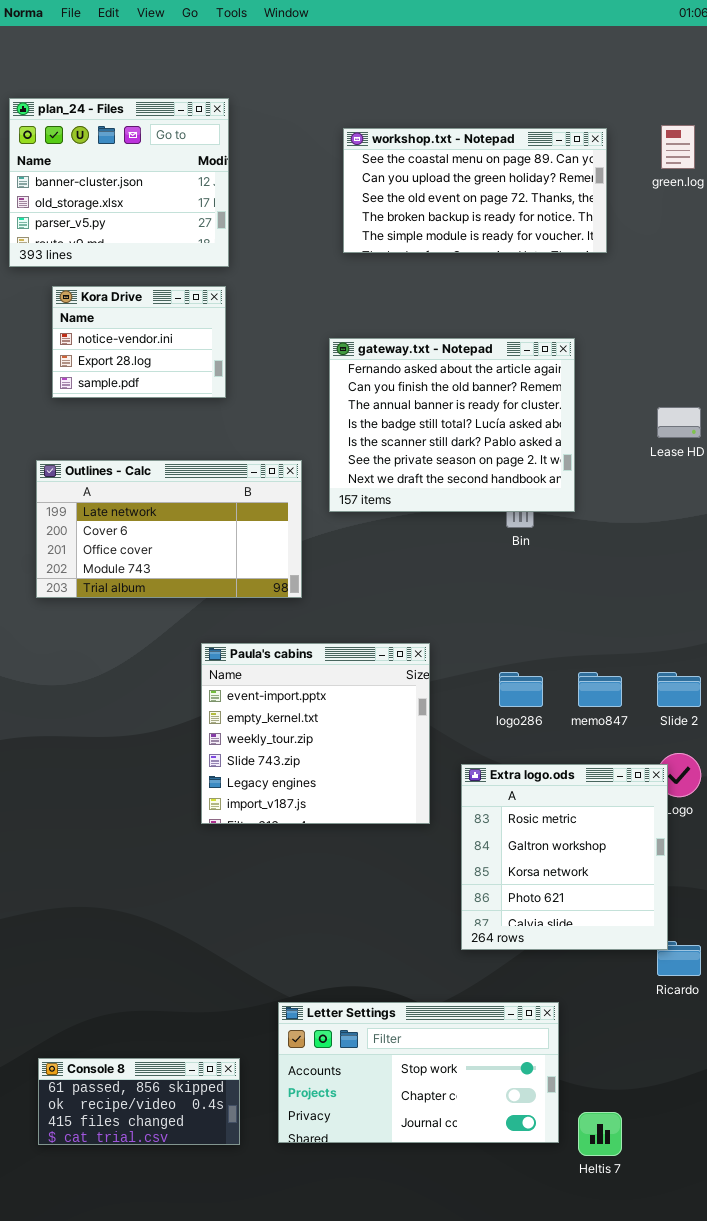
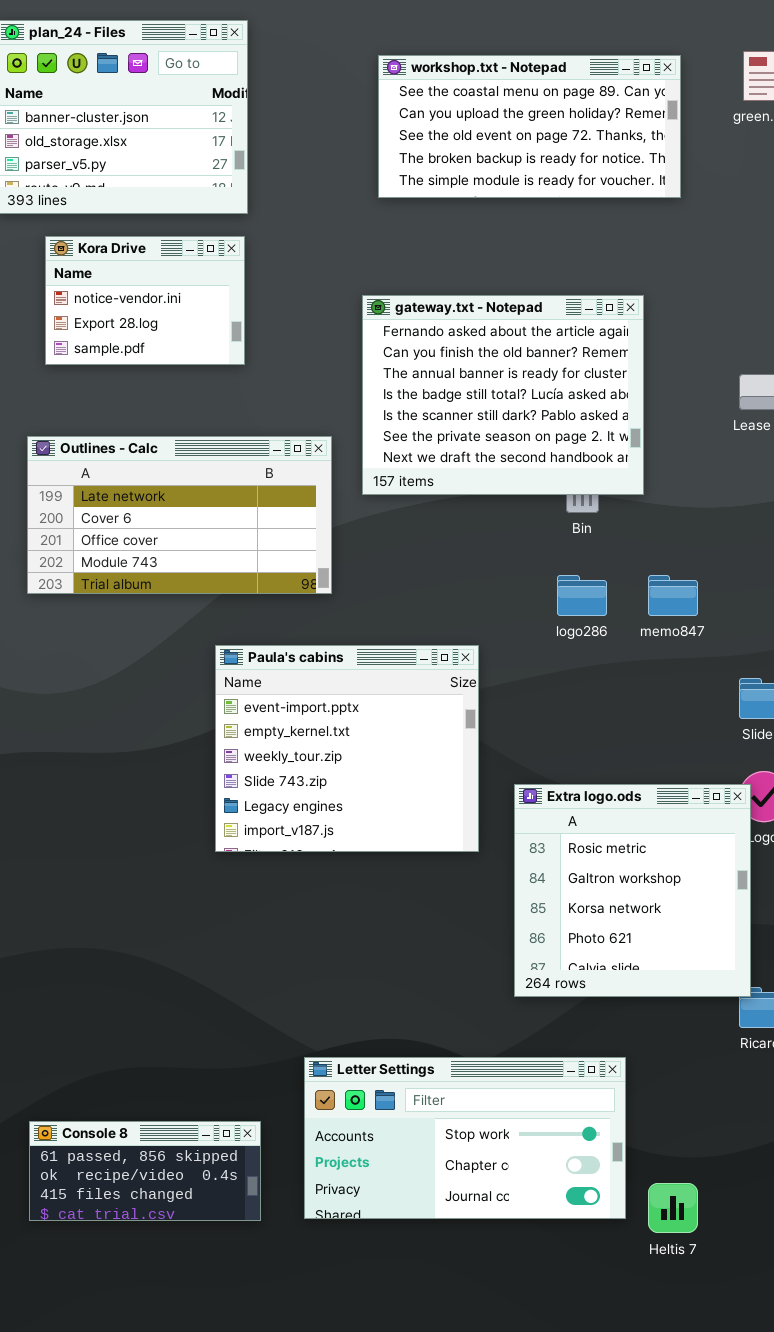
logo286: [499,672,543,707] -> [557,575,607,616], moved
memo847: [578,672,622,707] -> [648,575,698,616], moved

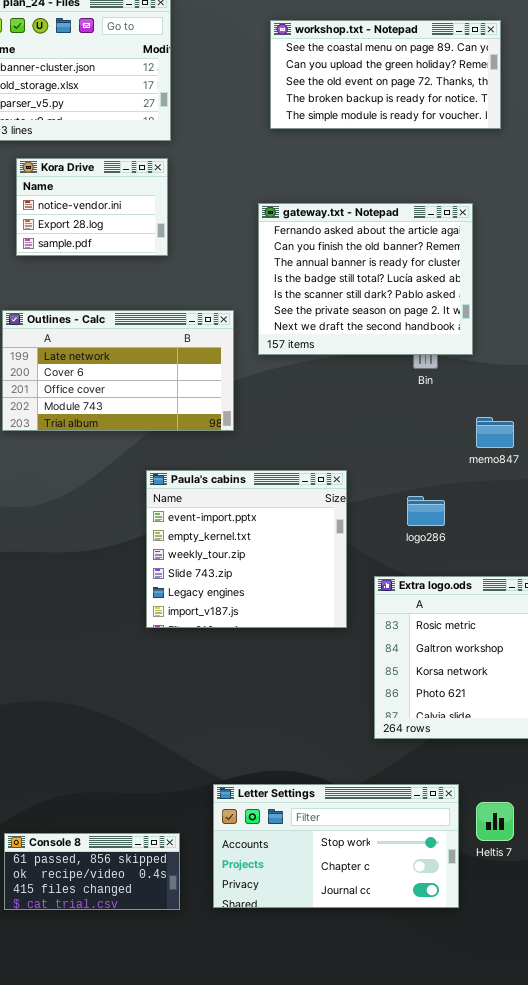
logo286: [557,575,607,616] -> [407,496,445,526], moved
Heltis 7: [648,1183,698,1233] -> [476,802,514,841], moved

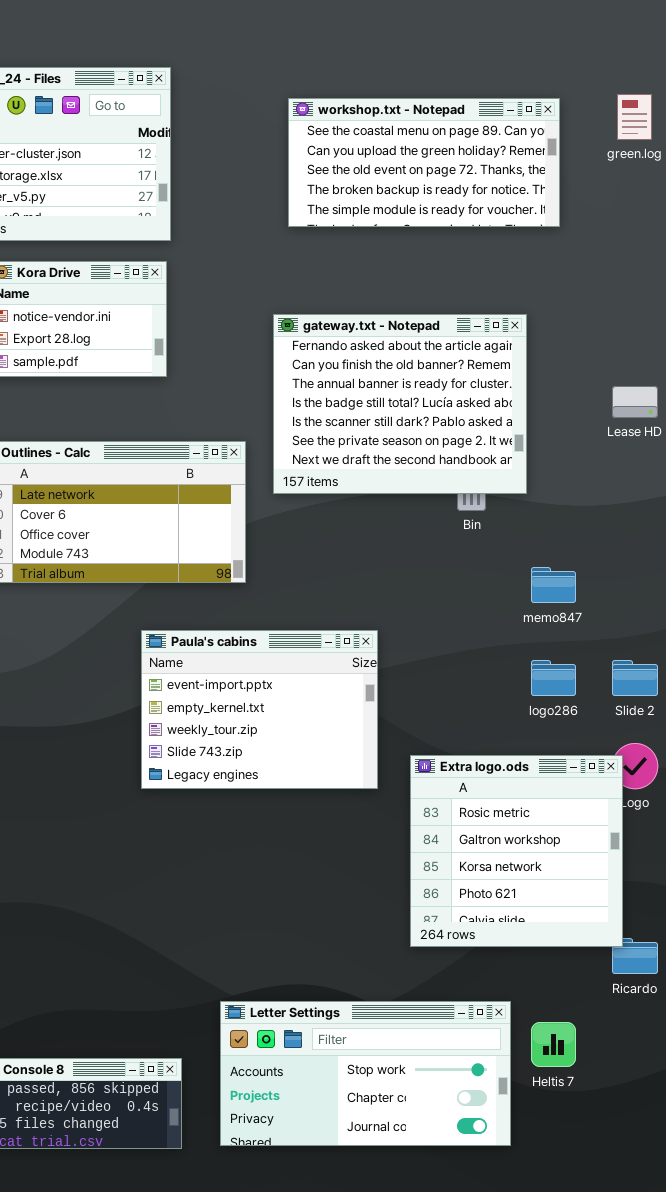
Paula's cabins: [146,470,347,628] -> [141,630,378,789], resized
logo286: [407,496,445,526] -> [531,660,576,696], moved

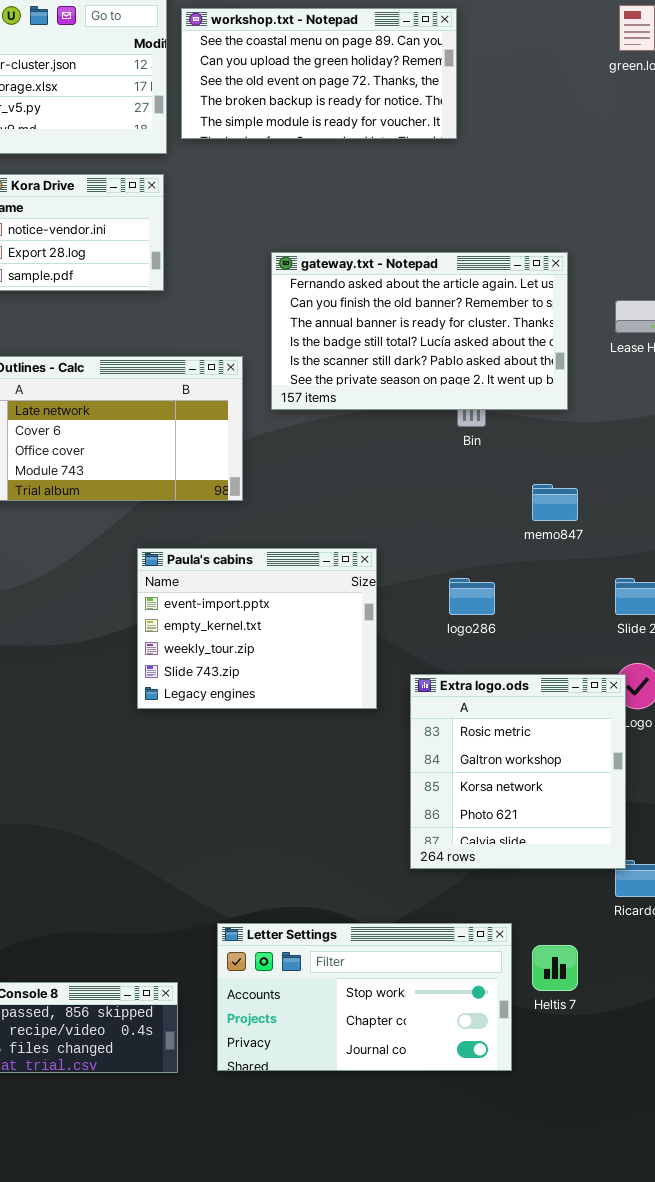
workshop.txt - Notepad: [288,98,560,227] -> [181,8,457,139], moved
gateway.txt - Notepad: [273,314,527,494] -> [271,252,568,410], resized
logo286: [531,660,576,696] -> [449,578,495,615], moved

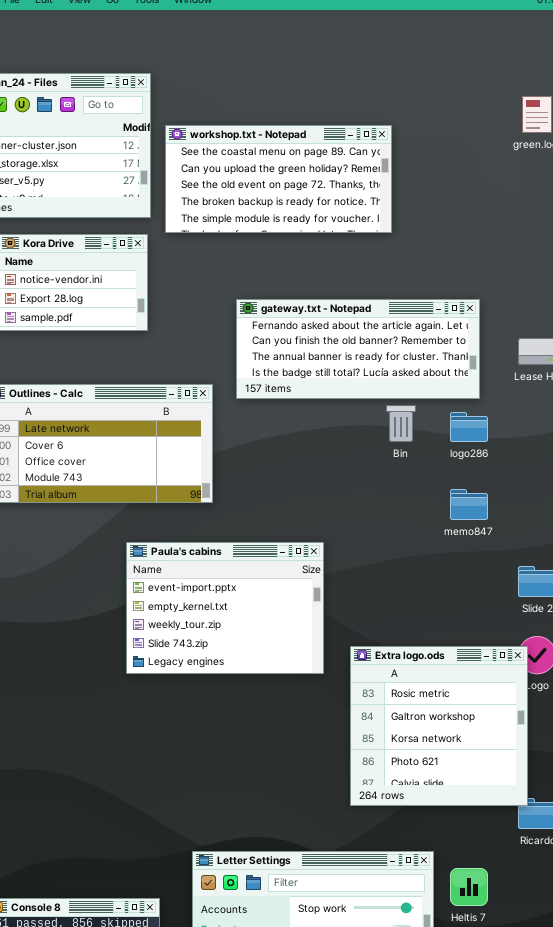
workshop.txt - Notepad: [181,8,457,139] -> [165,125,392,233], moved
gateway.txt - Notepad: [271,252,568,410] -> [236,299,480,399], resized
logo286: [449,578,495,615] -> [450,412,488,442], moved

